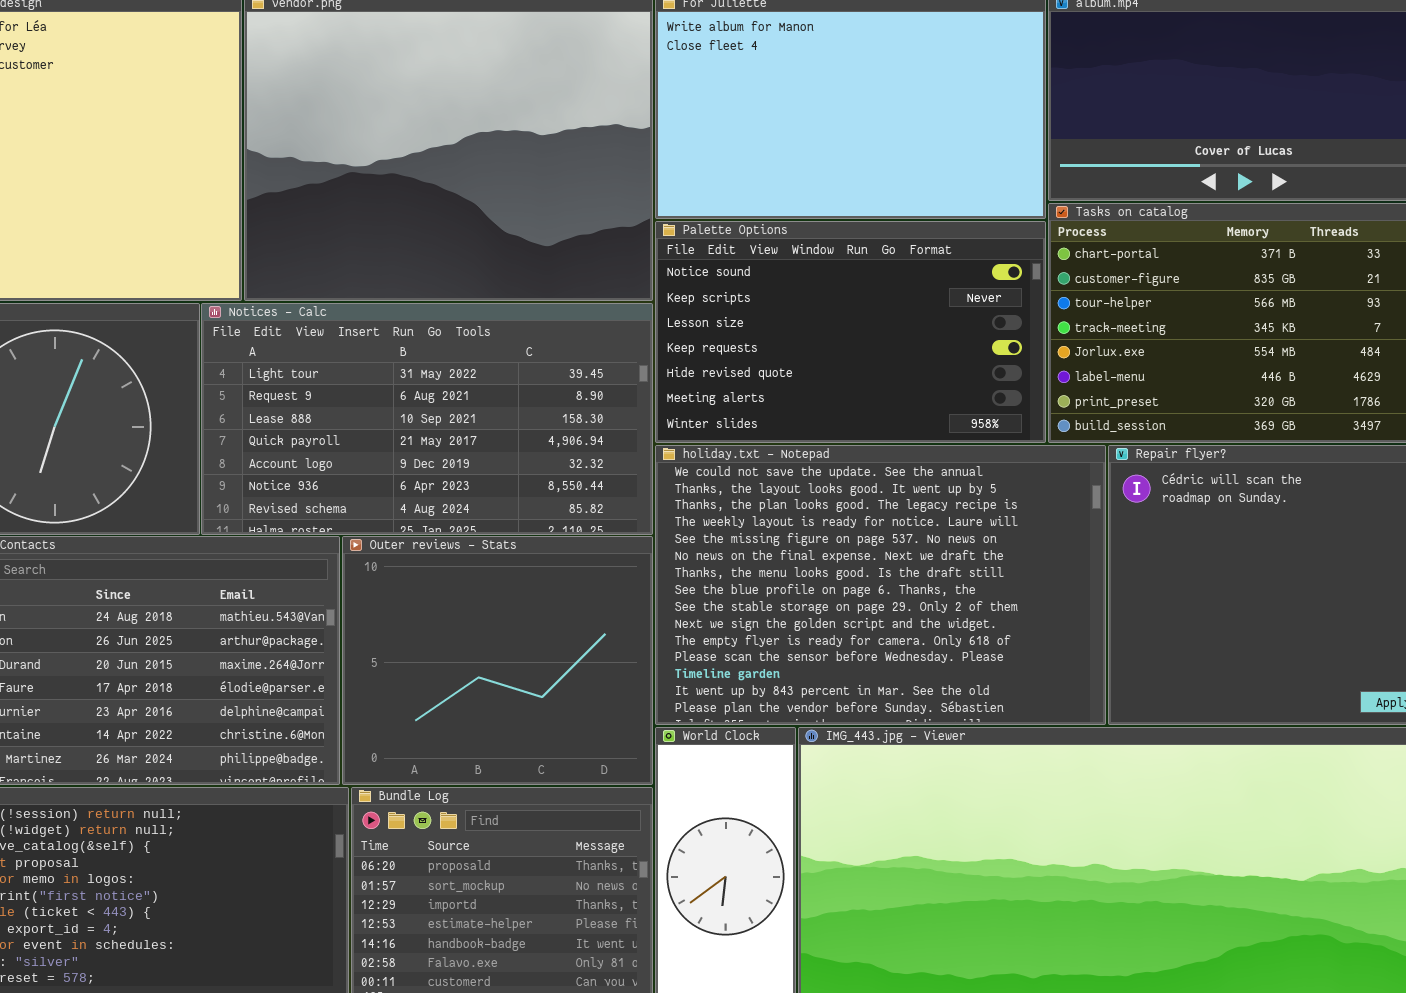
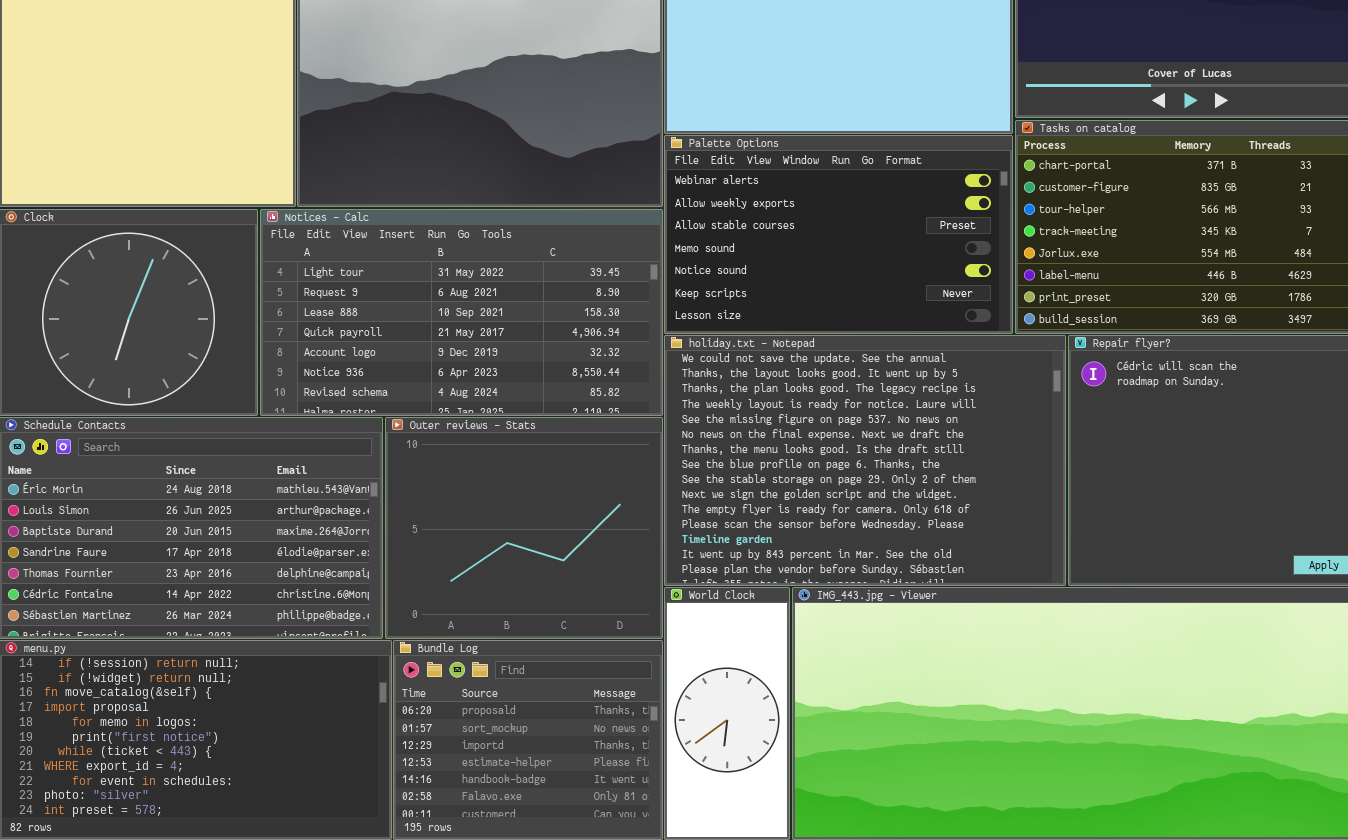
Palette Options: [655,221,1046,443] -> [664,135,1013,334], scrolled up 4 rows

